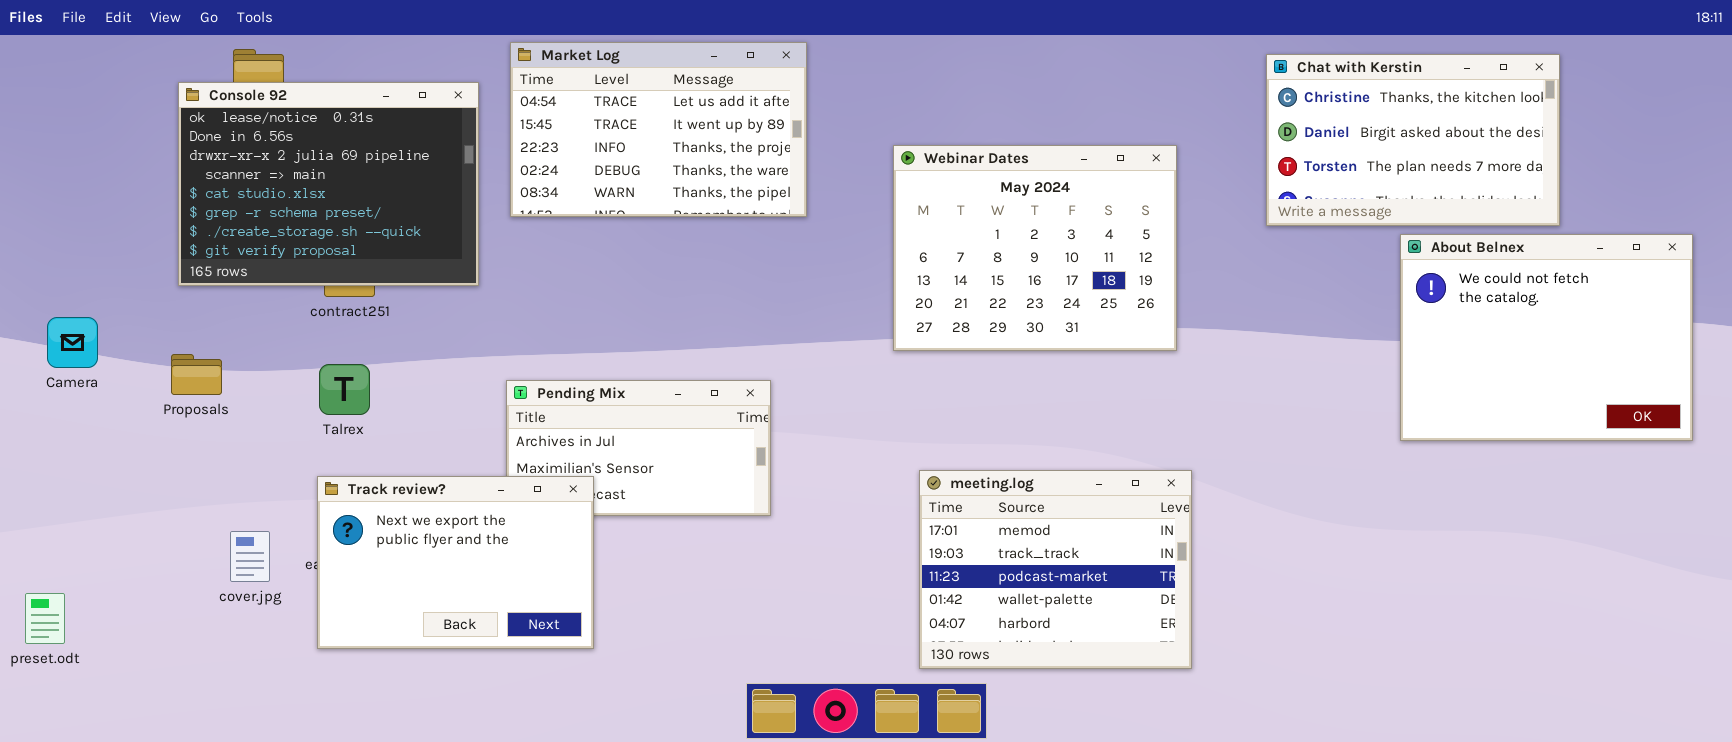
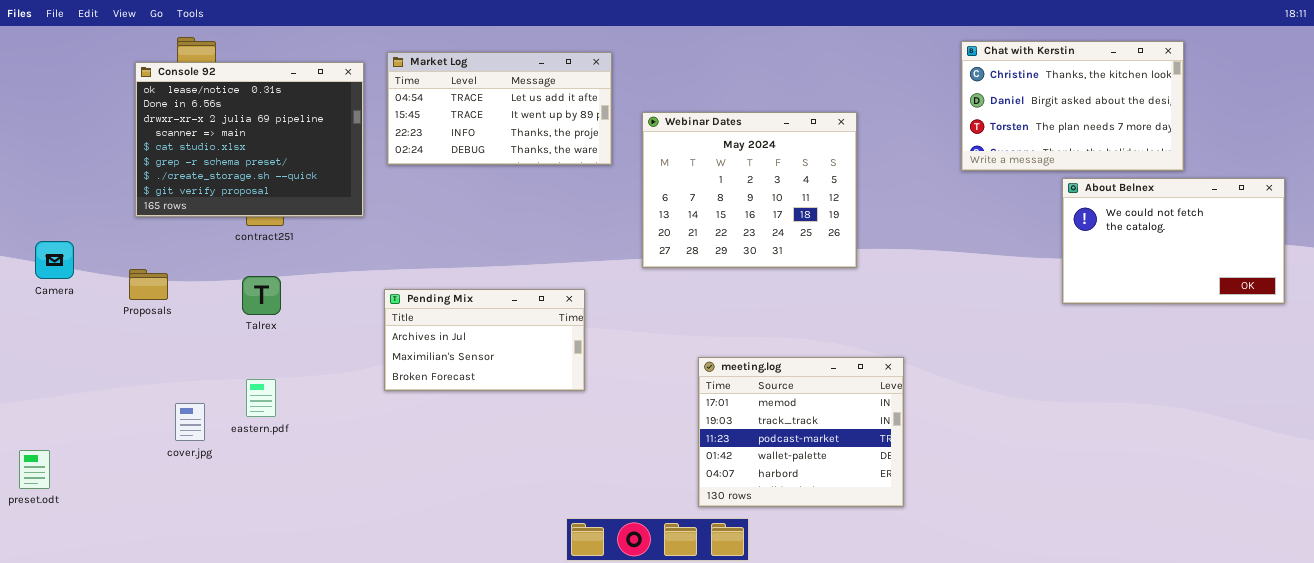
Market Log: [510,42,807,217] -> [387,52,612,165], resized
Webinar Dates: [893,145,1177,351] -> [642,112,857,268], moved
About Belnex: [1400,234,1693,441] -> [1062,178,1285,304], resized
Track review?: [317,476,594,649] -> none, closed

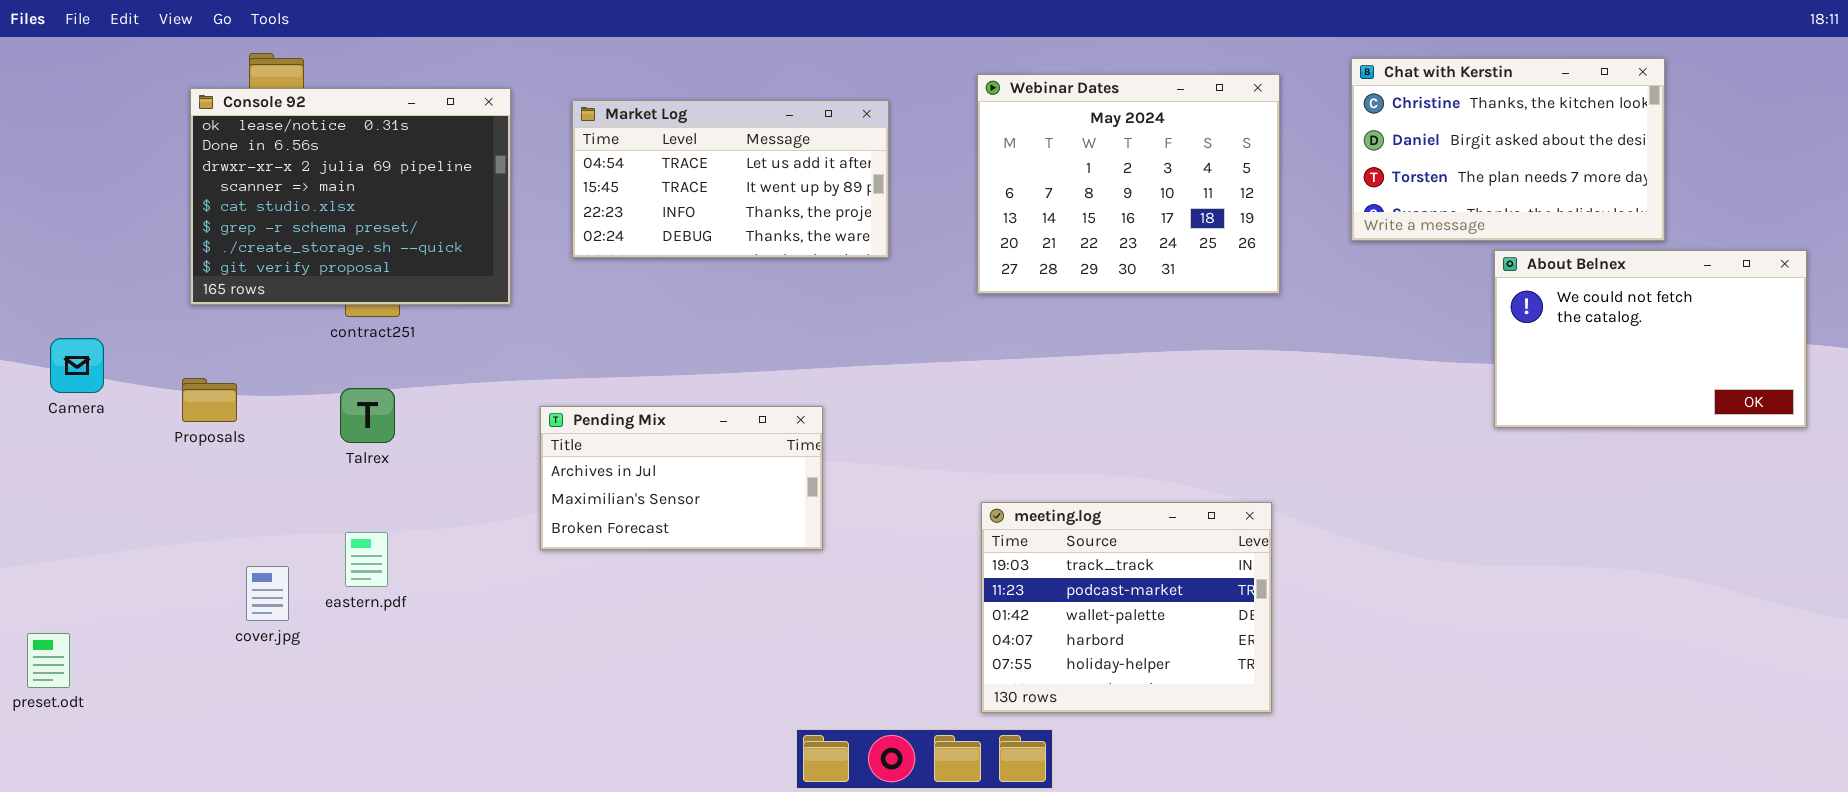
Market Log: [387,52,612,165] -> [572,100,889,258], moved
Webinar Dates: [642,112,857,268] -> [977,74,1280,294], moved
meeting.log: [698,357,904,507] -> [981,502,1272,713], scrolled down 1 row

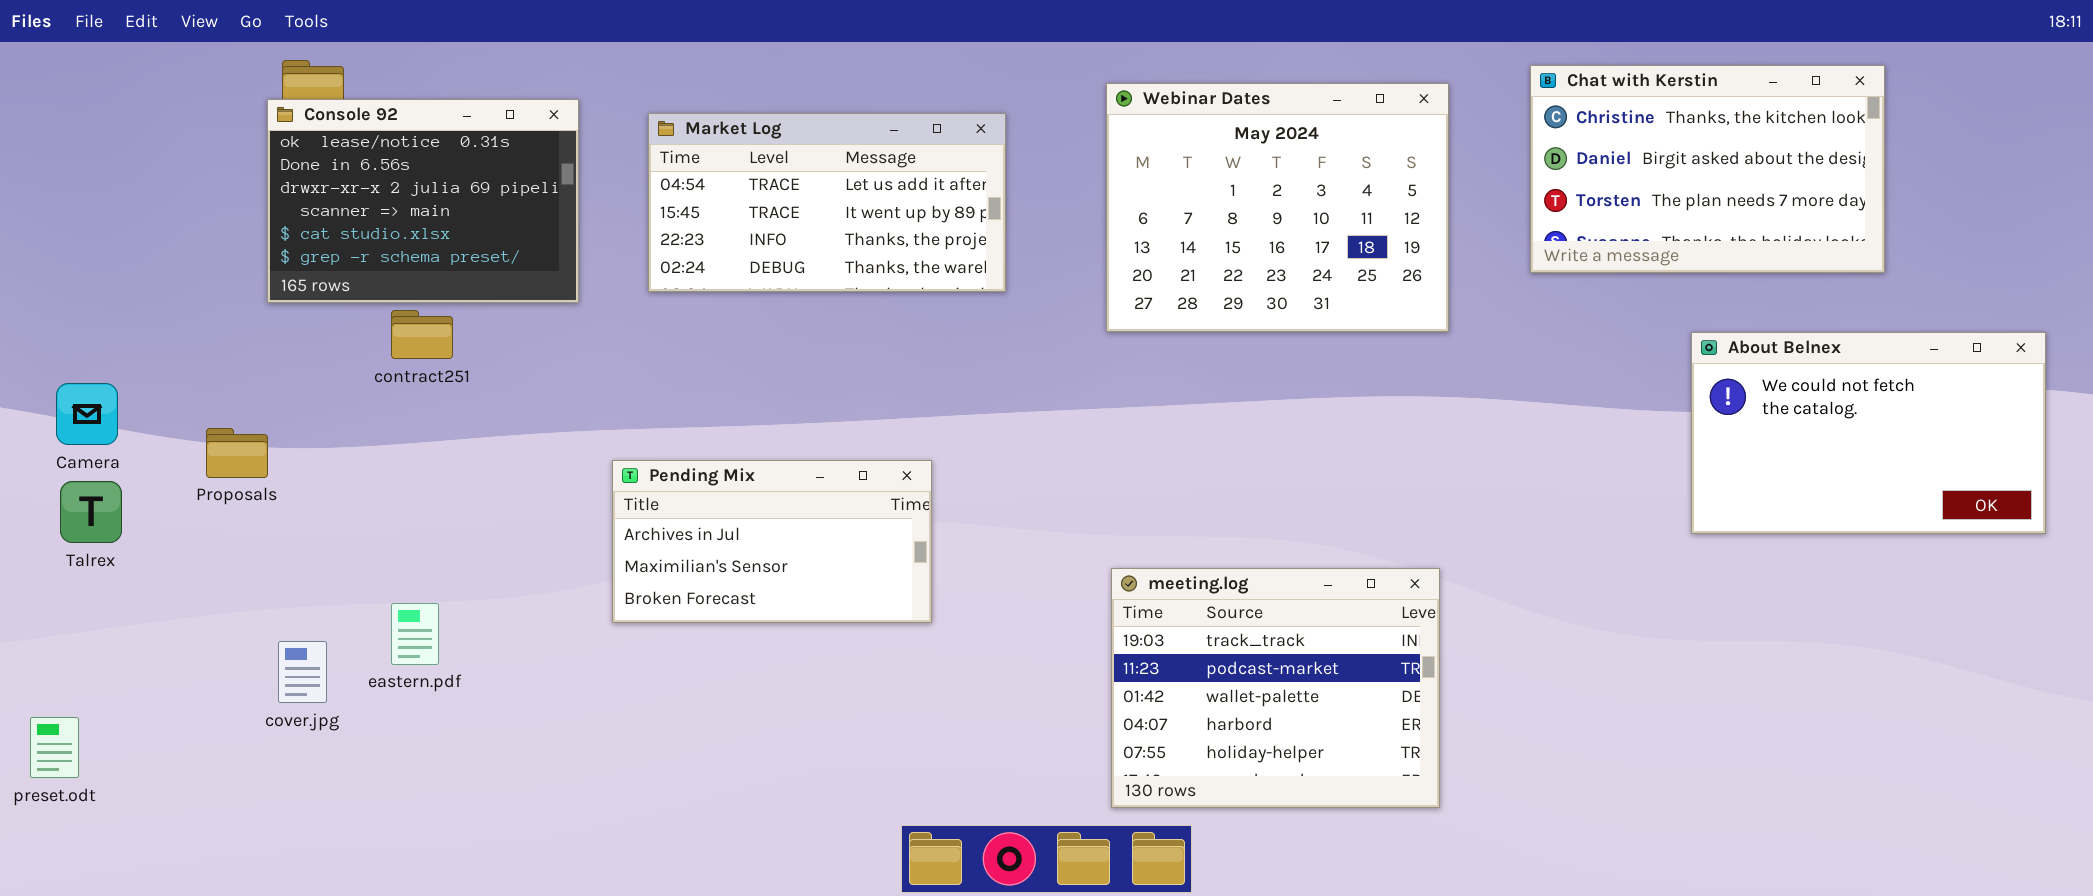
Console 92: [190,88,511,305] -> [267,99,579,303], resized
About Belnex: [1494,250,1807,428] -> [1691,332,2046,534], moved
Talrex: [340,388,395,443] -> [60,481,122,543], moved

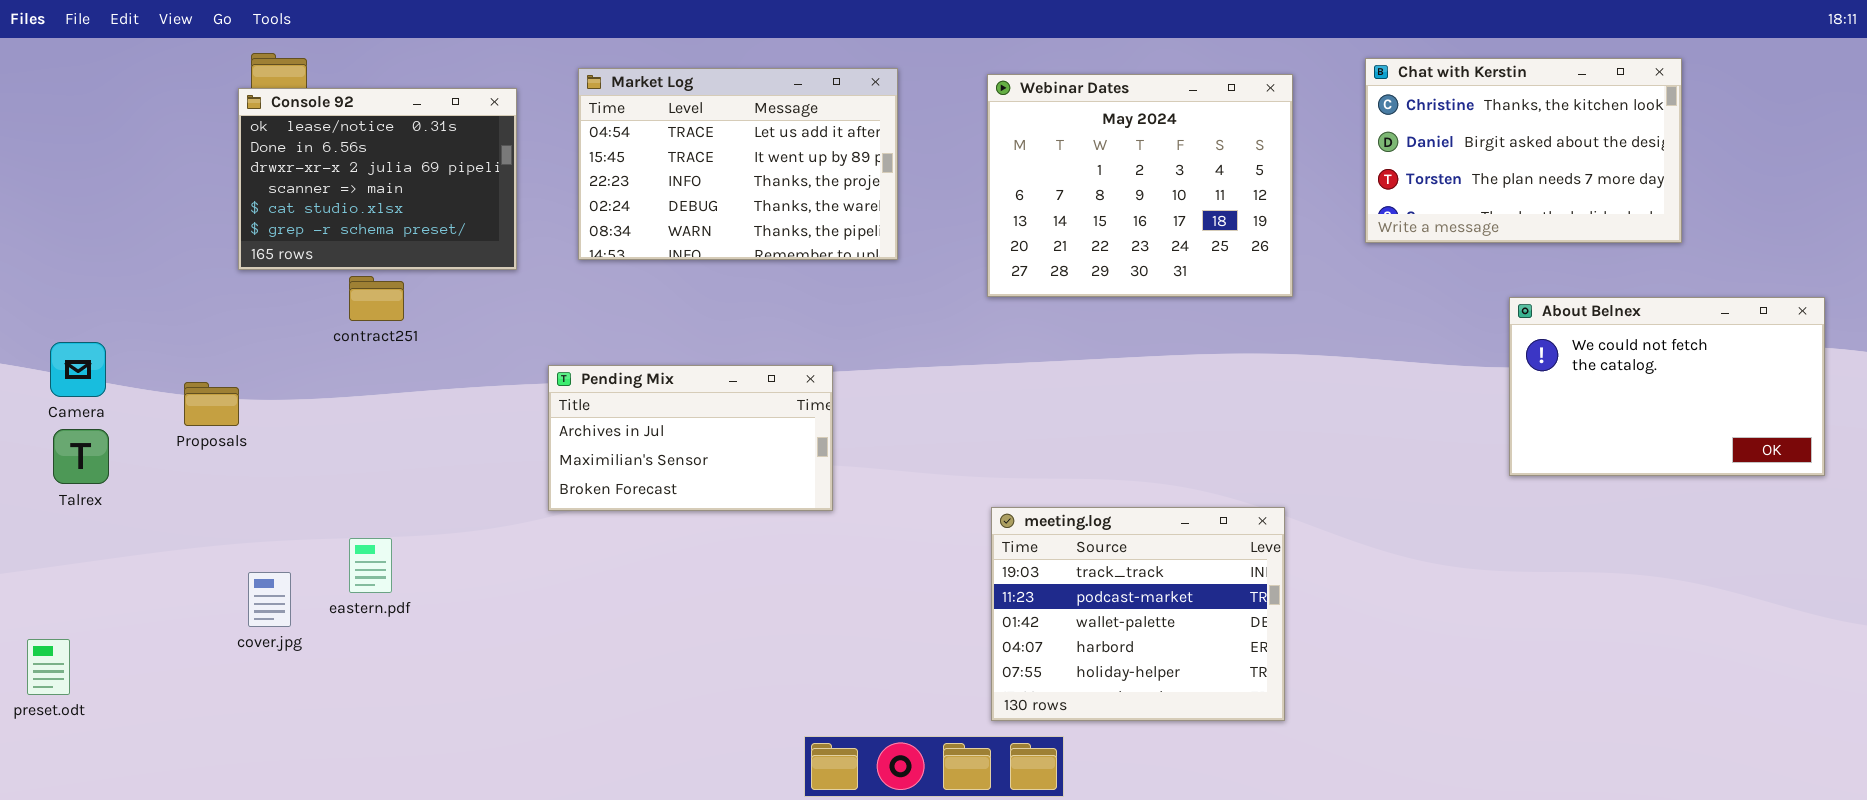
Market Log: [648,113,1006,292] -> [578,68,898,260], resized
Pending Mix: [612,460,932,623] -> [548,365,833,511], moved

